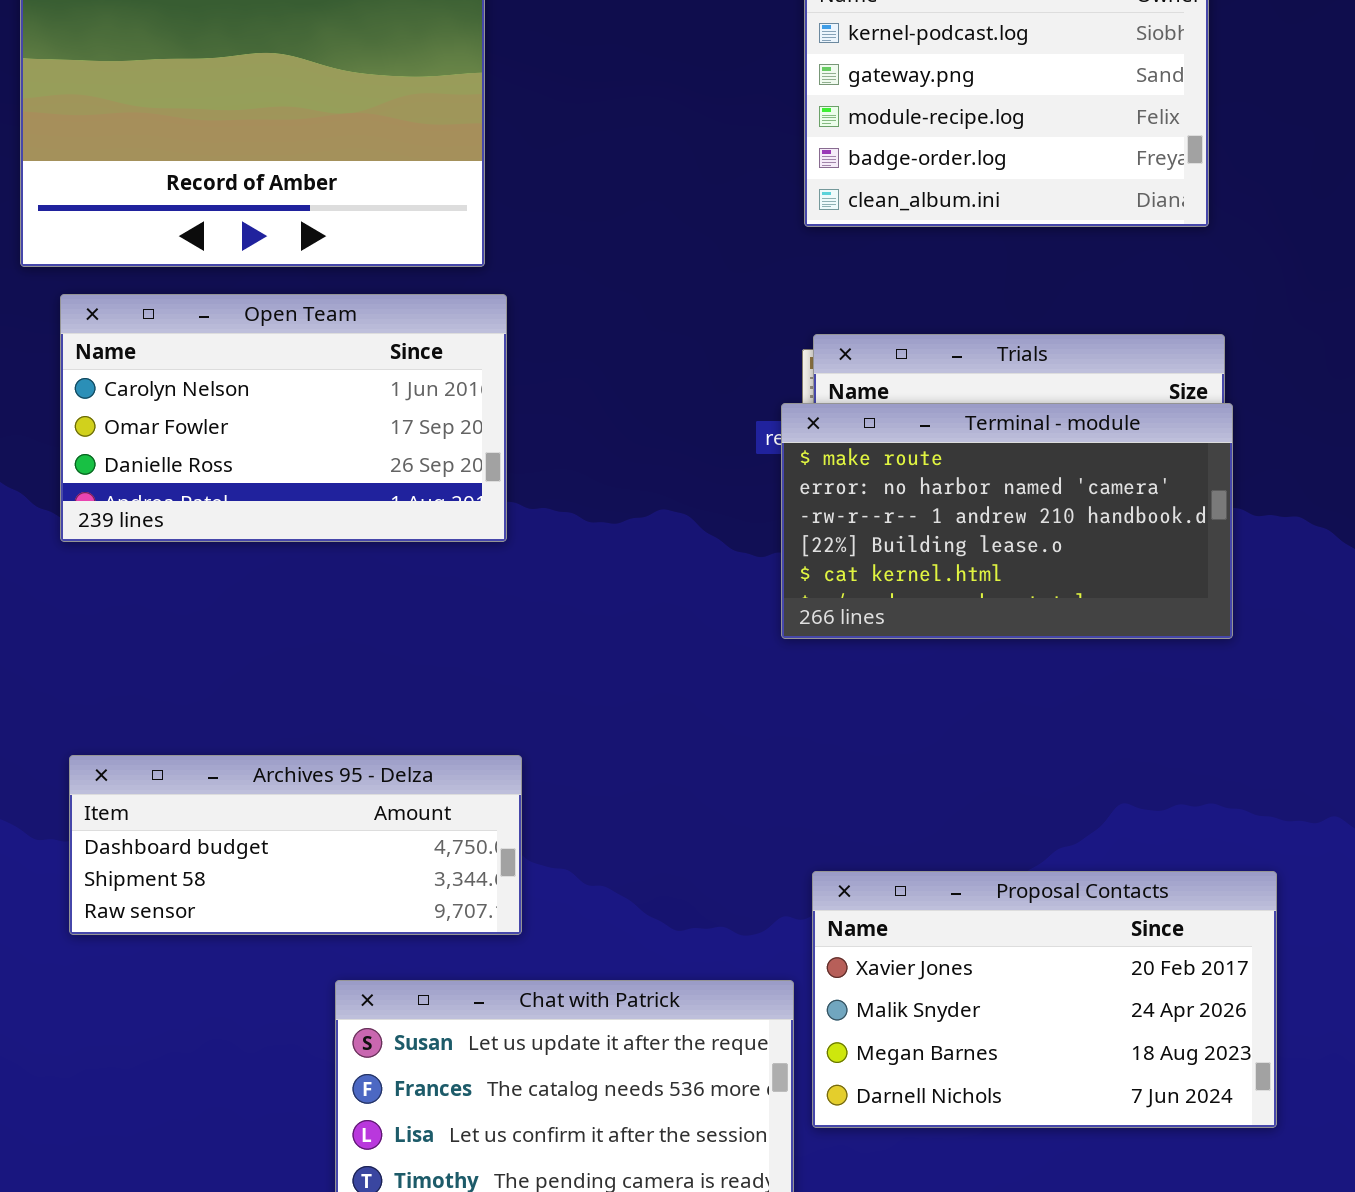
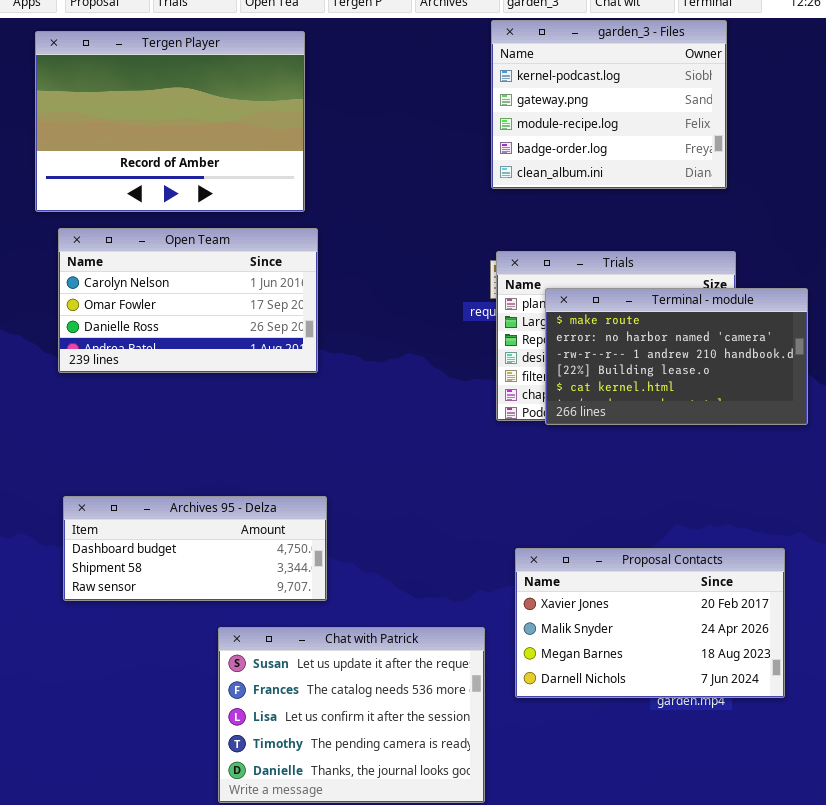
Terminal - module: [781,403,1233,639] -> [545,288,808,425], moved
Proposal Contacts: [812,871,1277,1128] -> [515,548,785,698], moved

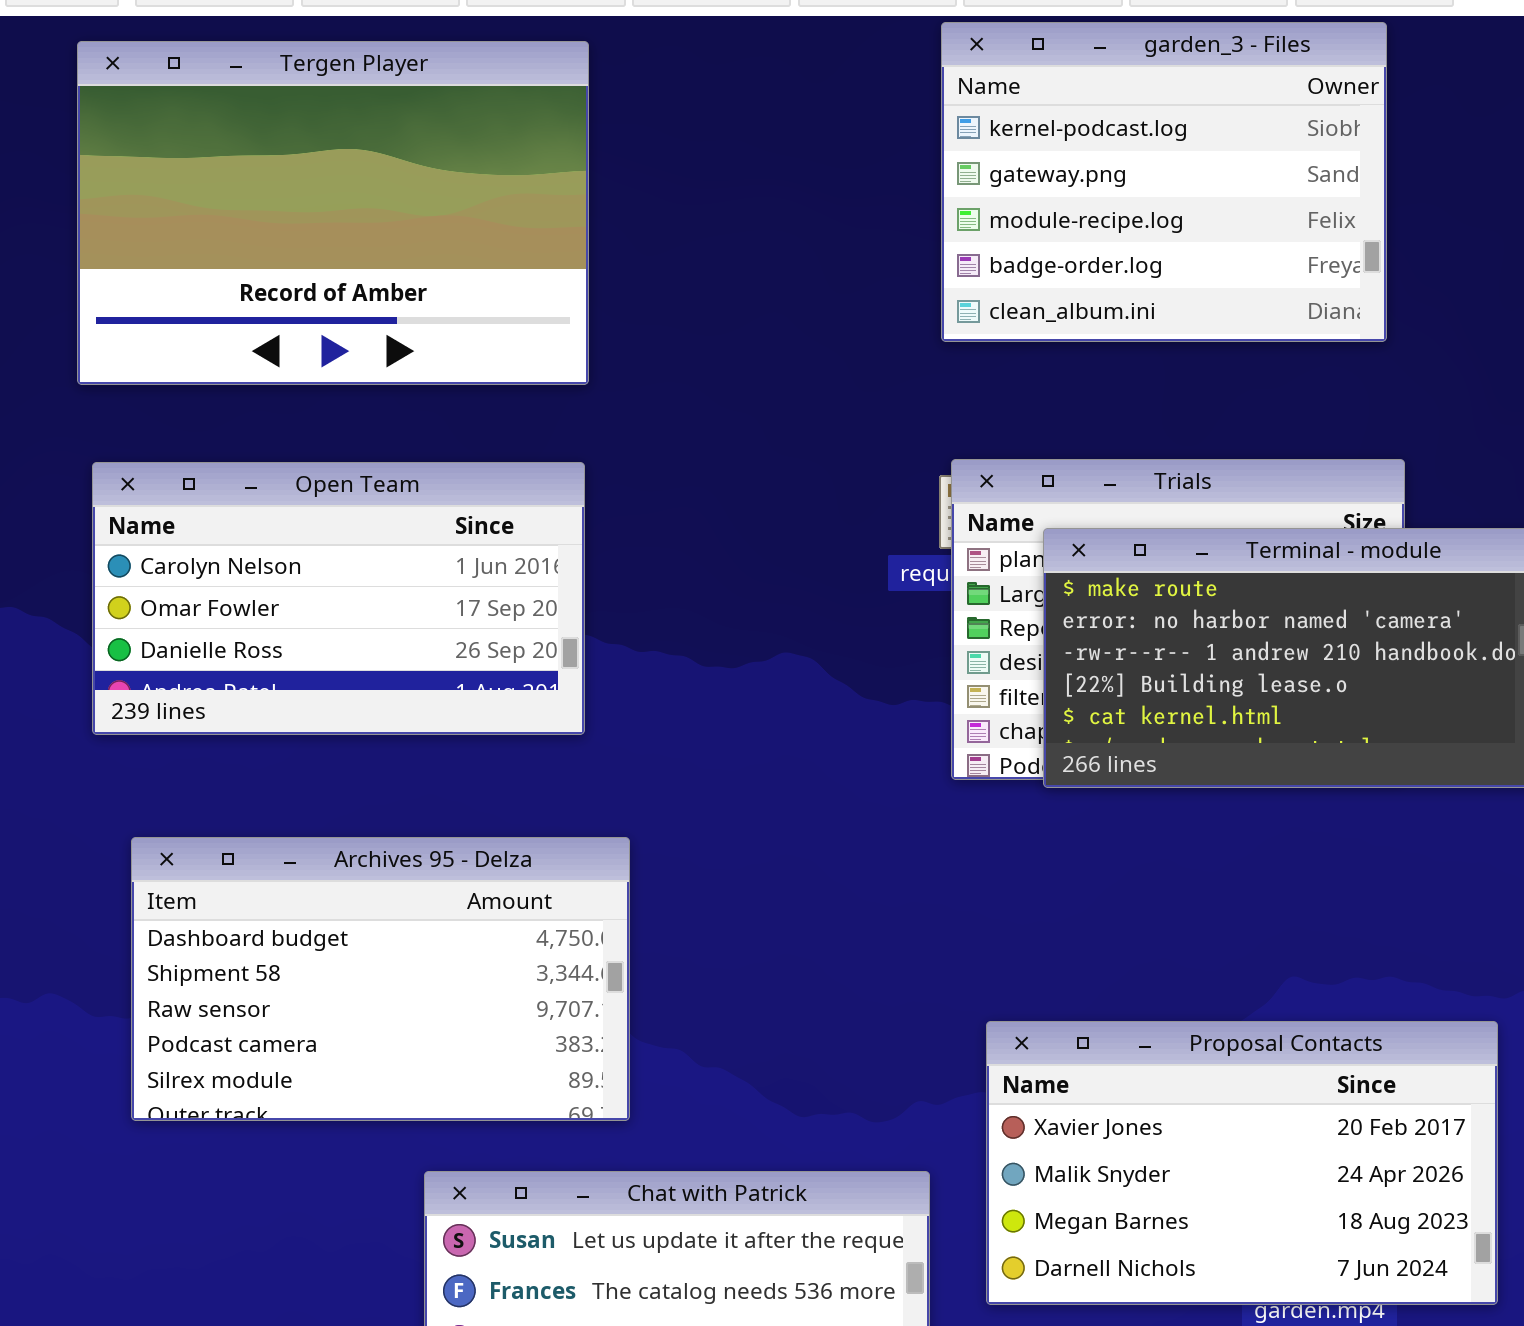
Open Team: [58,228,318,373] -> [92,462,585,735], moved
Archives 95 - Delza: [63,496,327,601] -> [131,837,630,1121], resized

